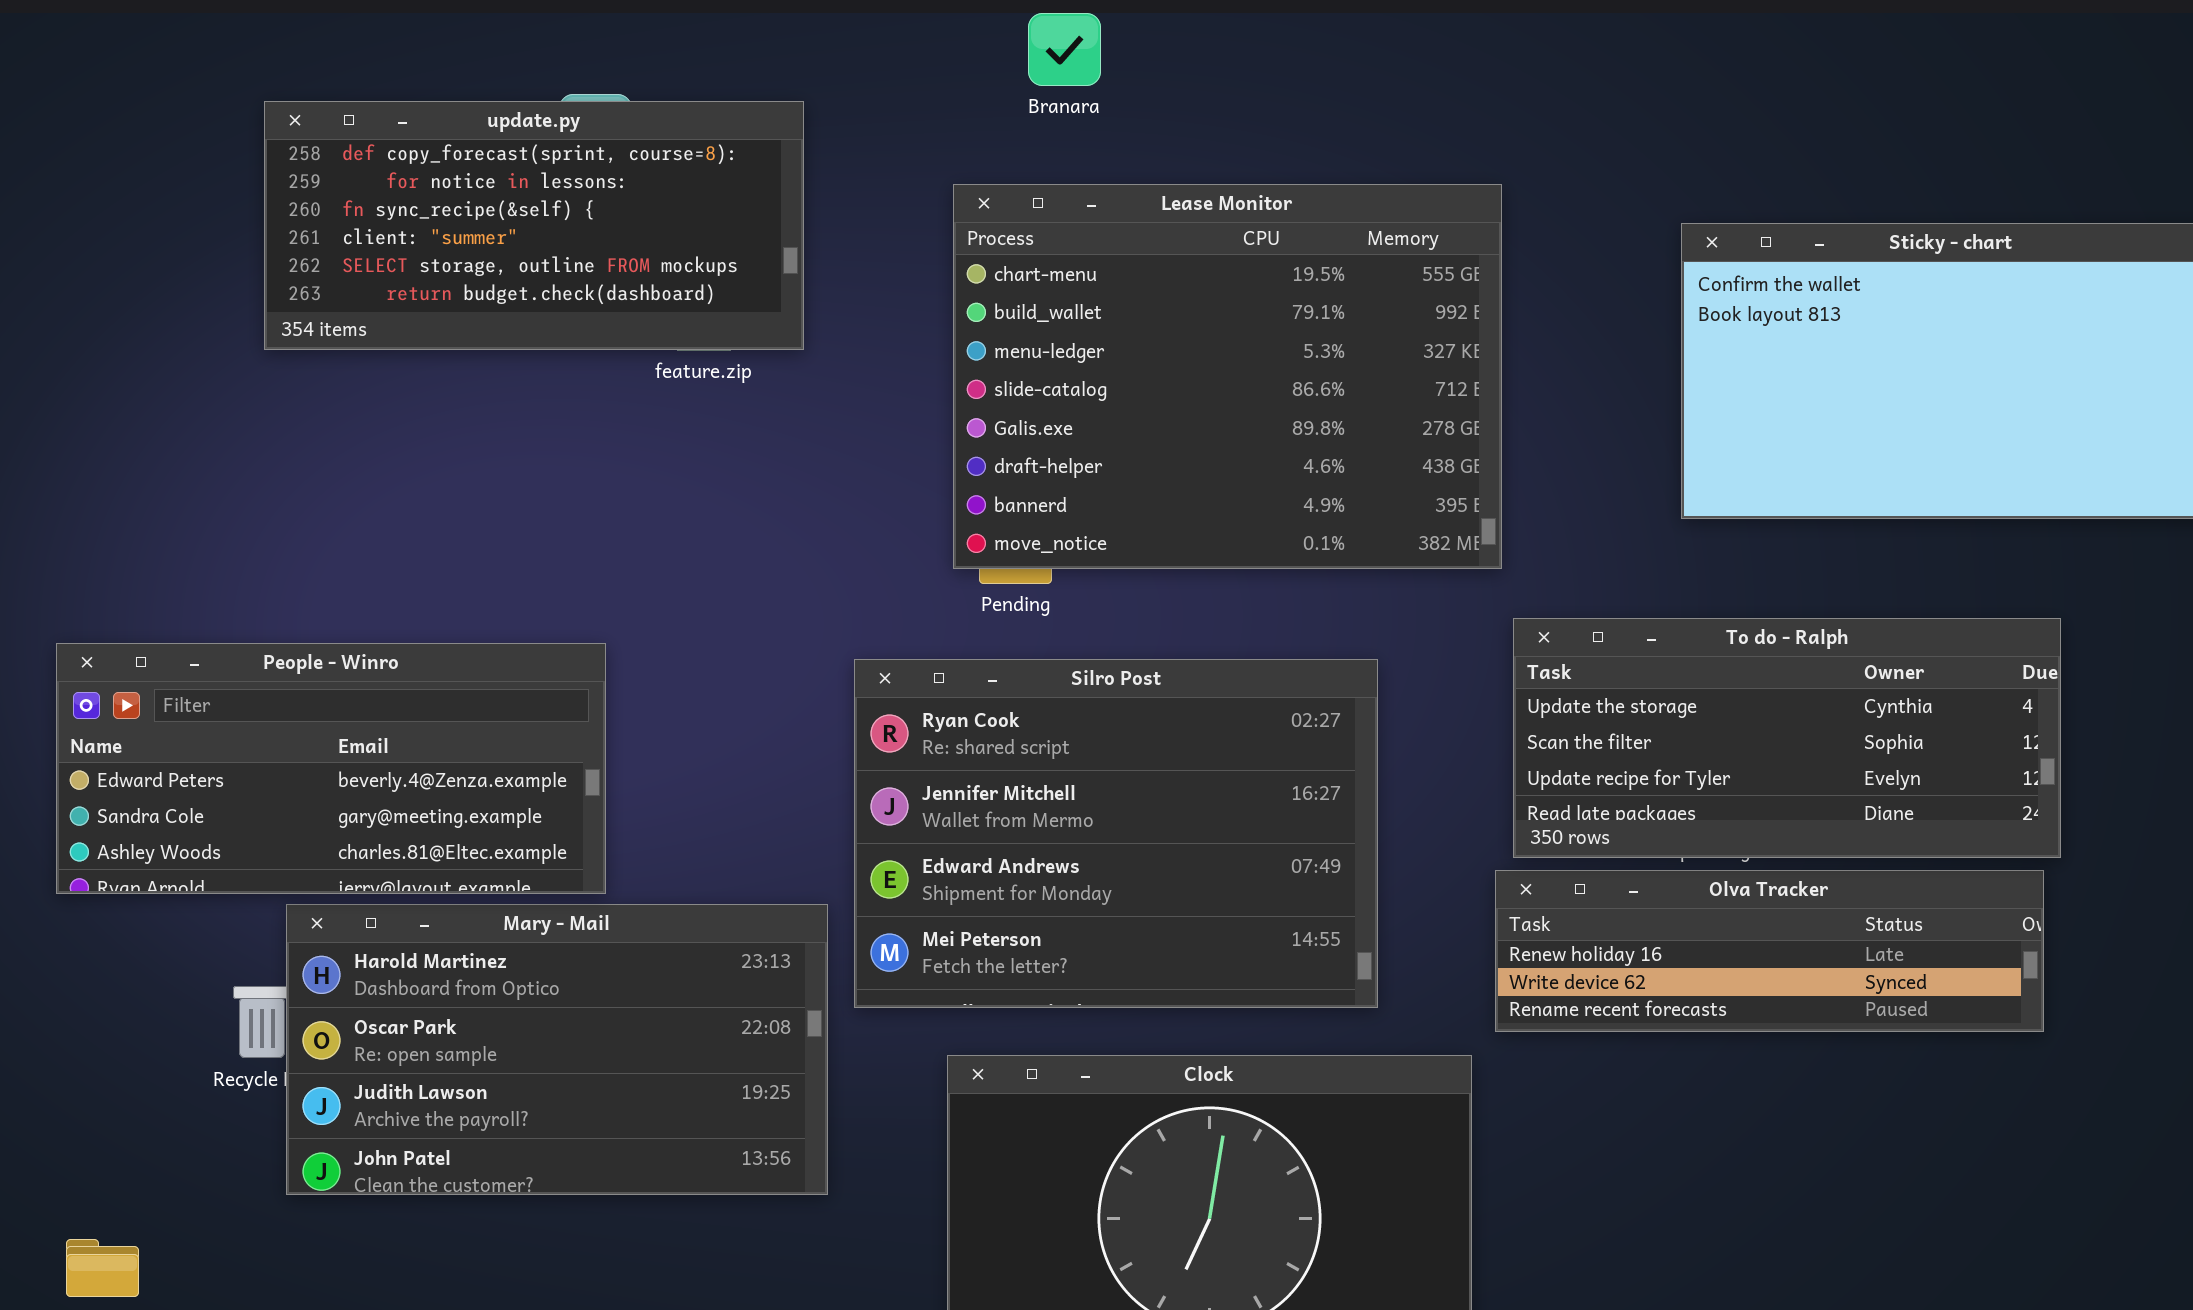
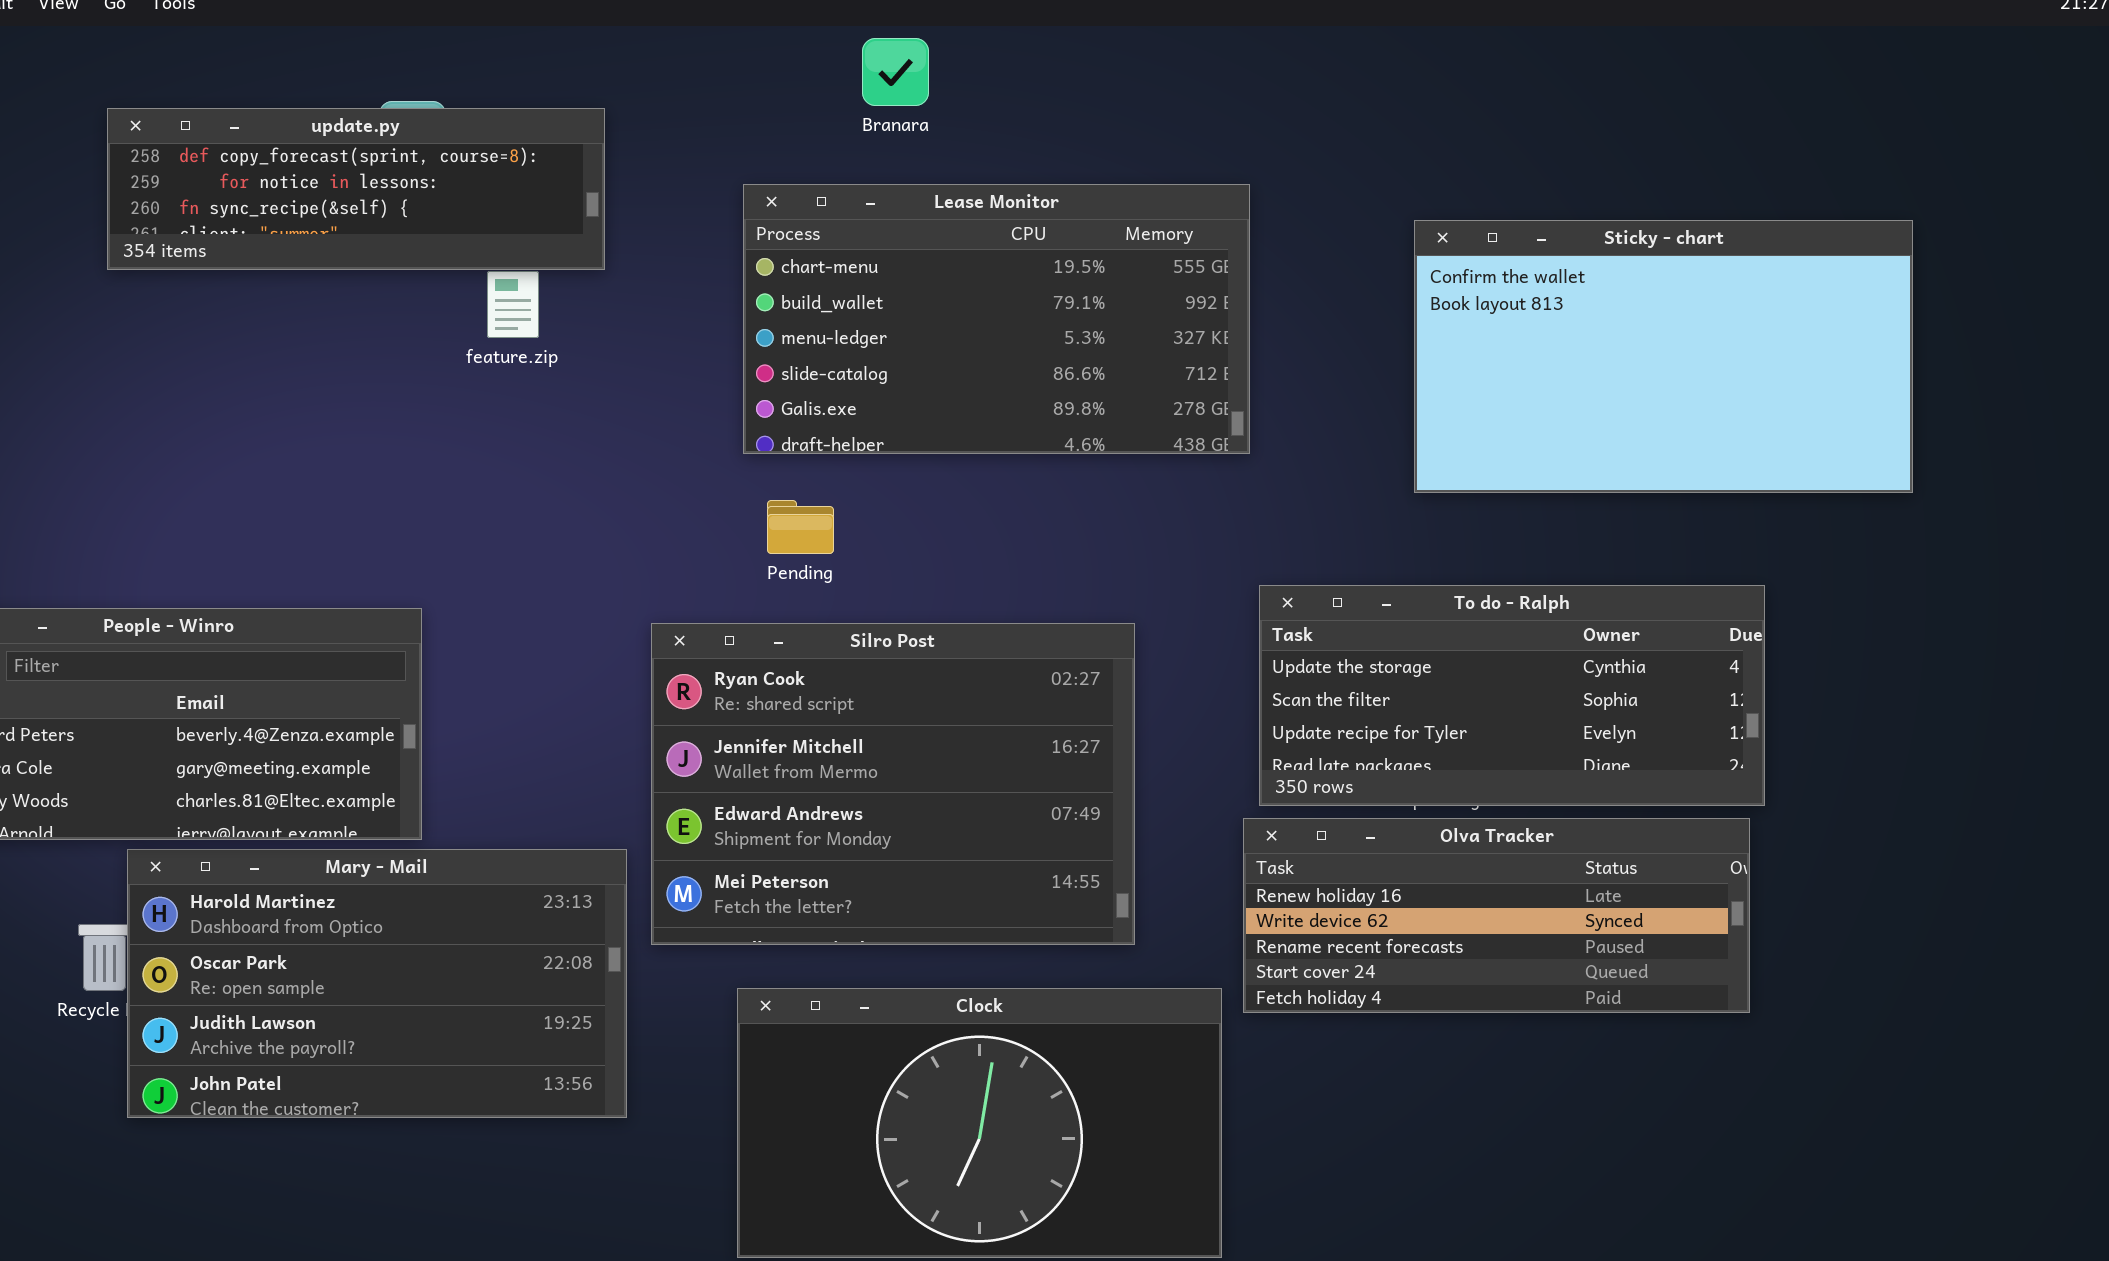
Branara: [1028,13,1101,86] -> [862,38,929,106], moved
update.py: [264,101,804,350] -> [107,108,605,270], resized
Lease Monitor: [953,184,1502,569] -> [743,184,1250,454], resized
Olva Tracker: [1495,870,2044,1032] -> [1243,818,1750,1013], resized

